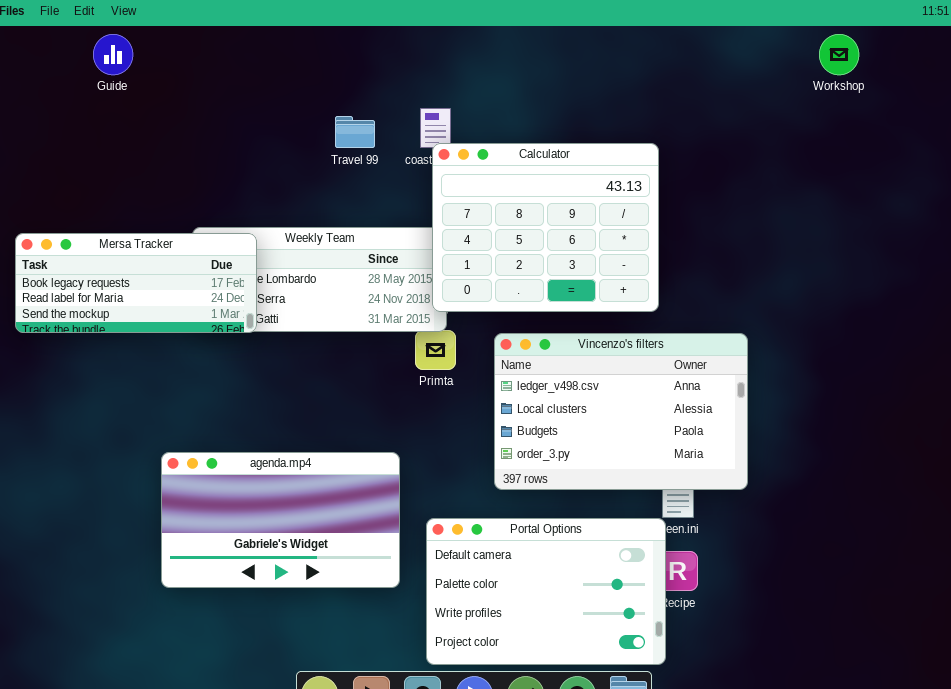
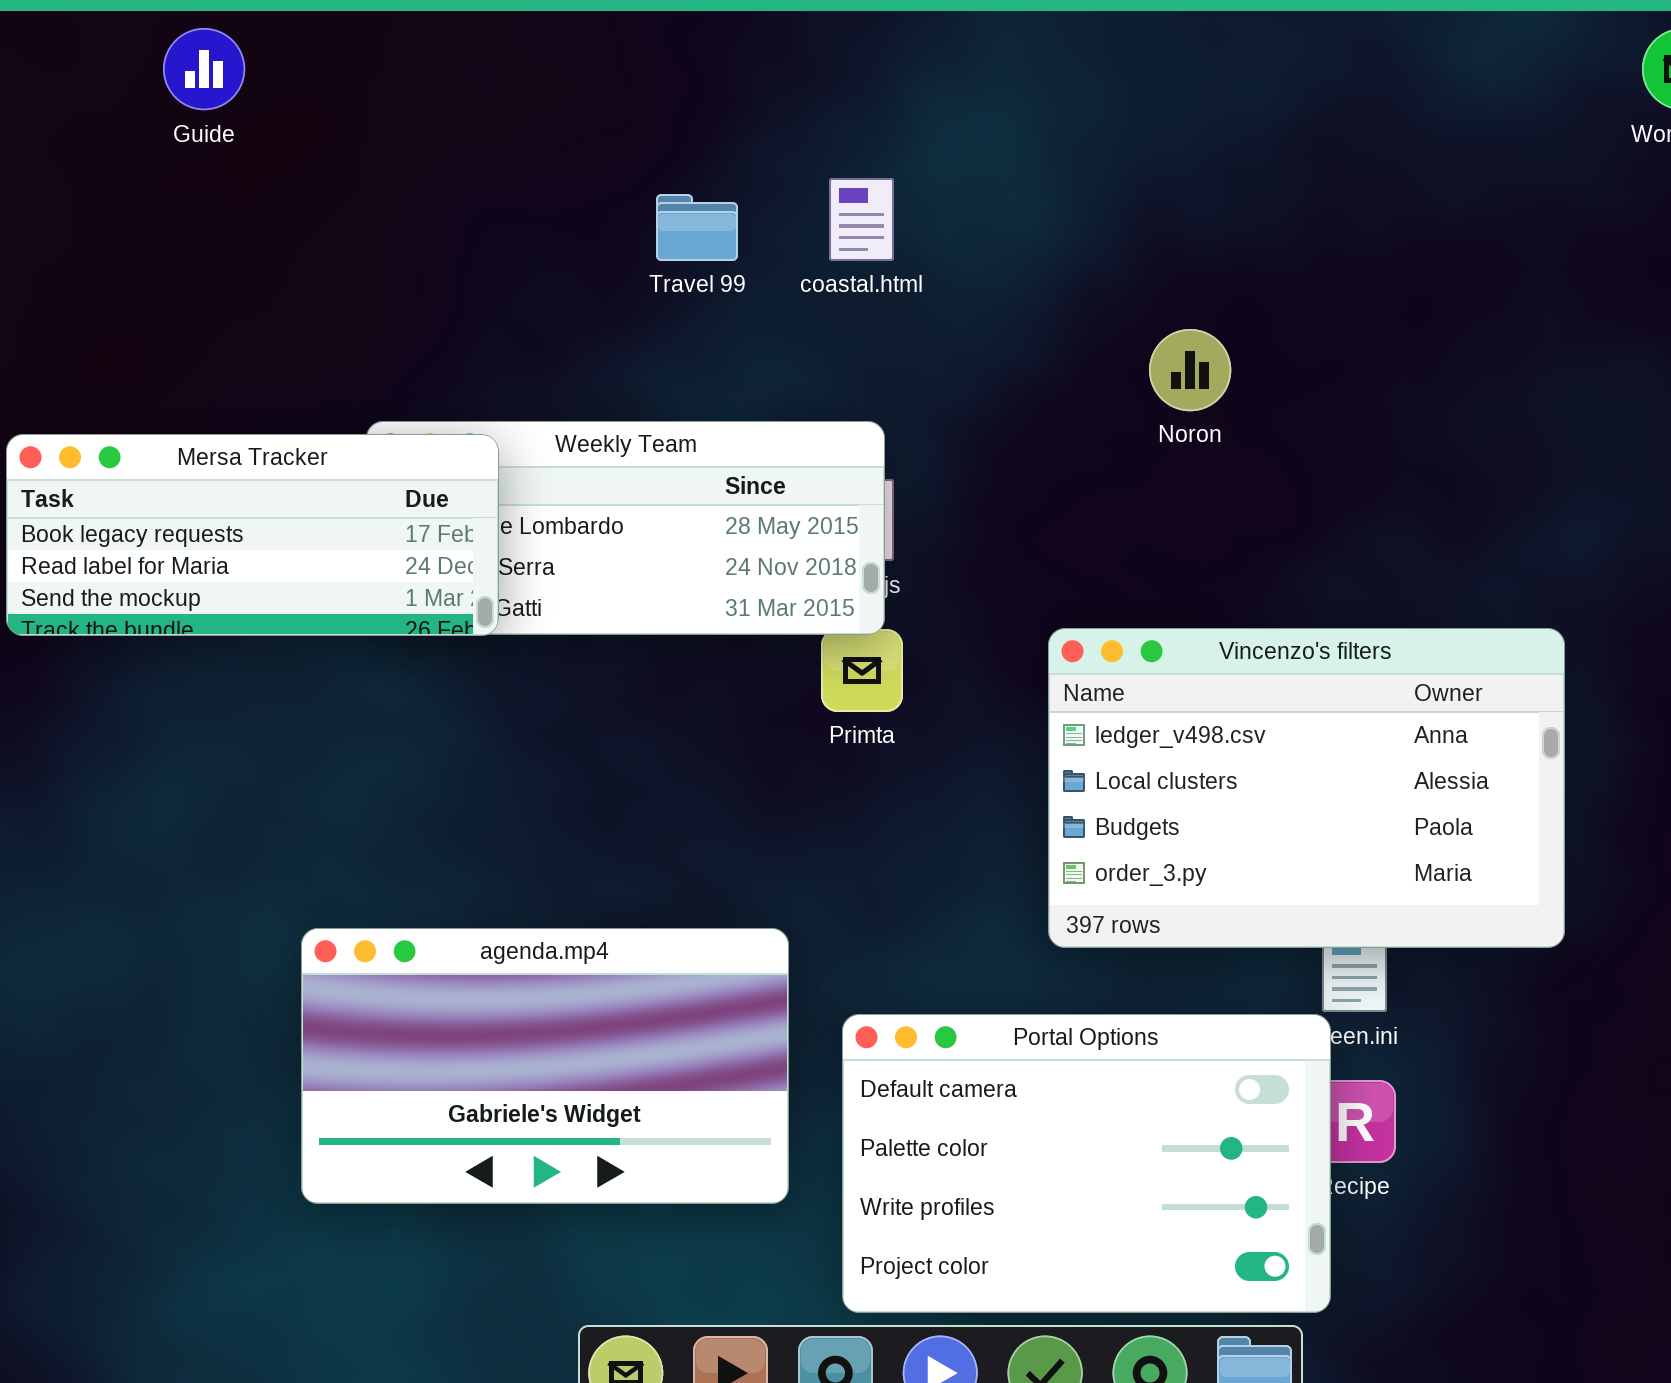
Calculator: [432,143,659,312] -> none, closed
Vincenzo's filters: [494,333,748,490] -> [1048,628,1565,948], moved
agenda.mp4: [161,452,400,588] -> [301,928,789,1204], moved

